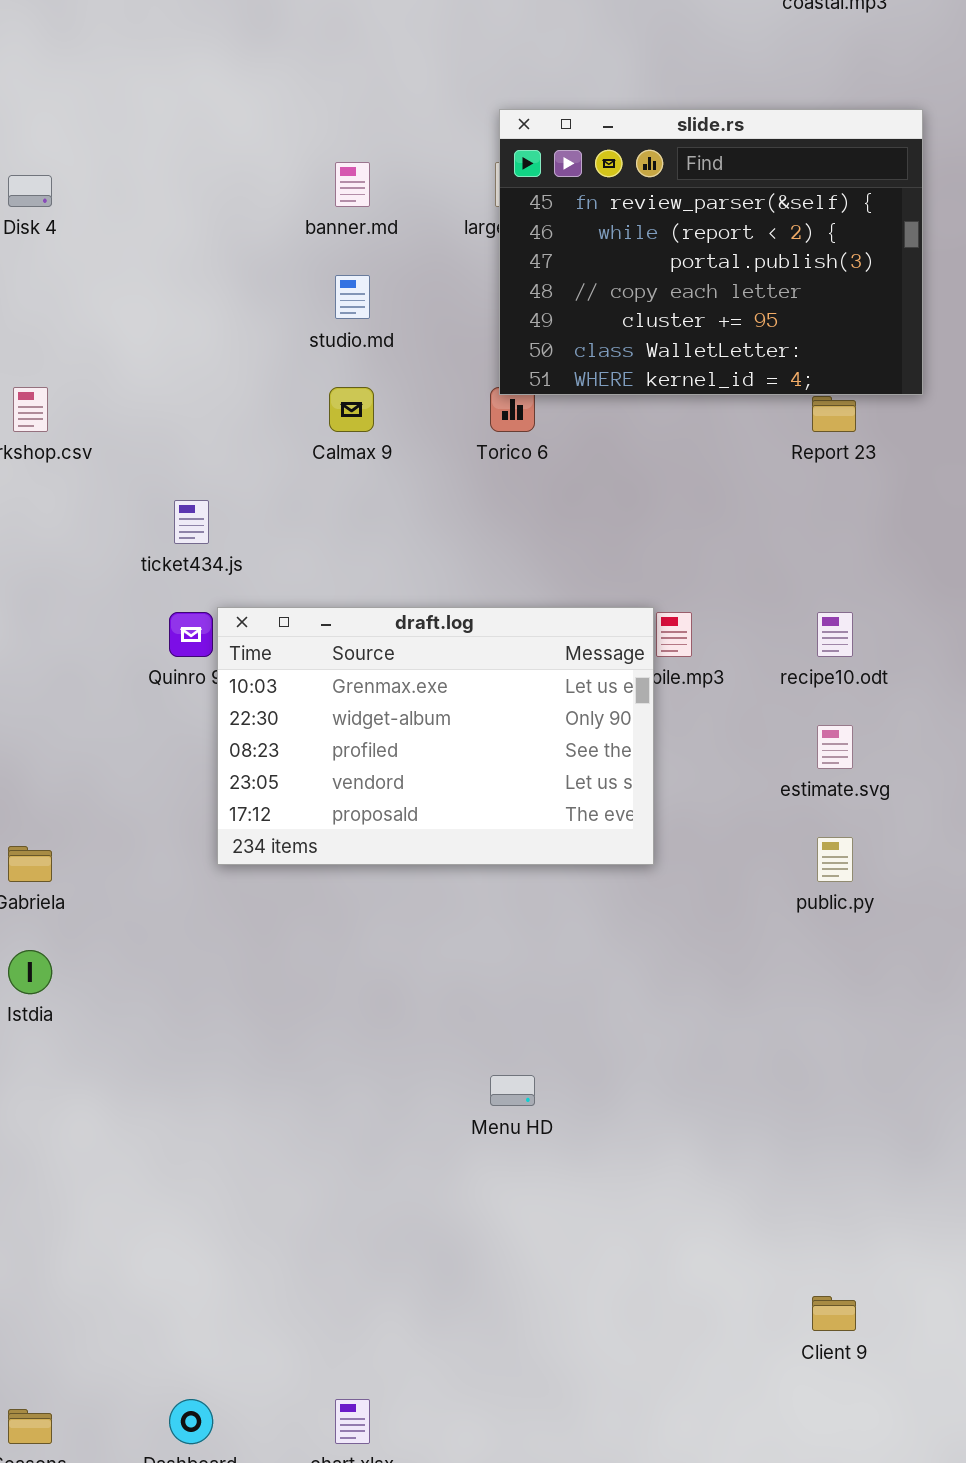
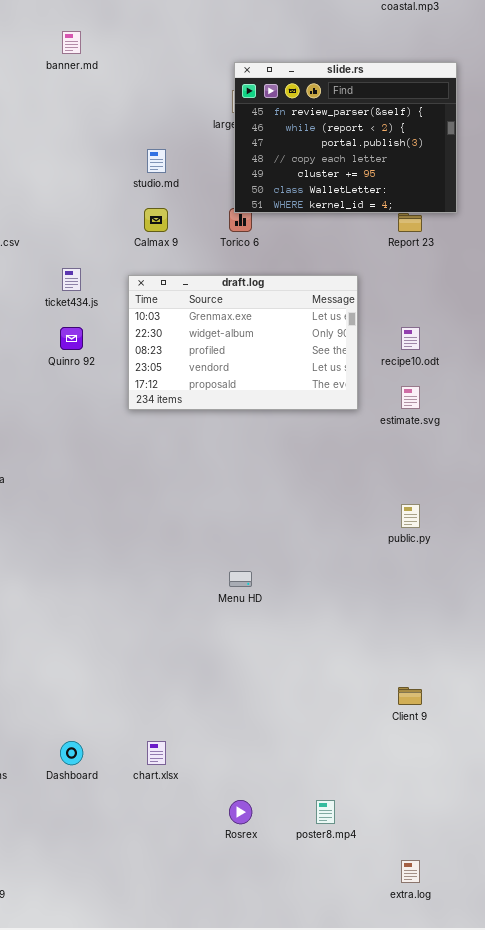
banner.md: [335,162,370,207] -> [62,31,81,54], moved
draft.log: [217,607,654,865] -> [128,275,358,410], moved
public.py: [817,837,853,882] -> [401,504,420,528], moved

